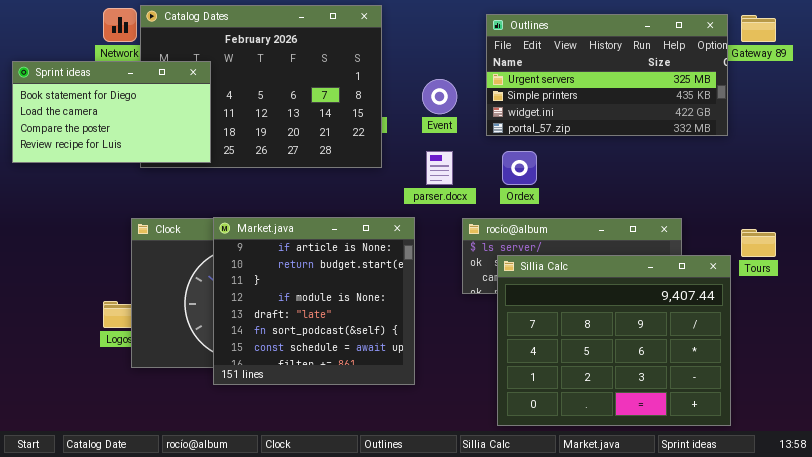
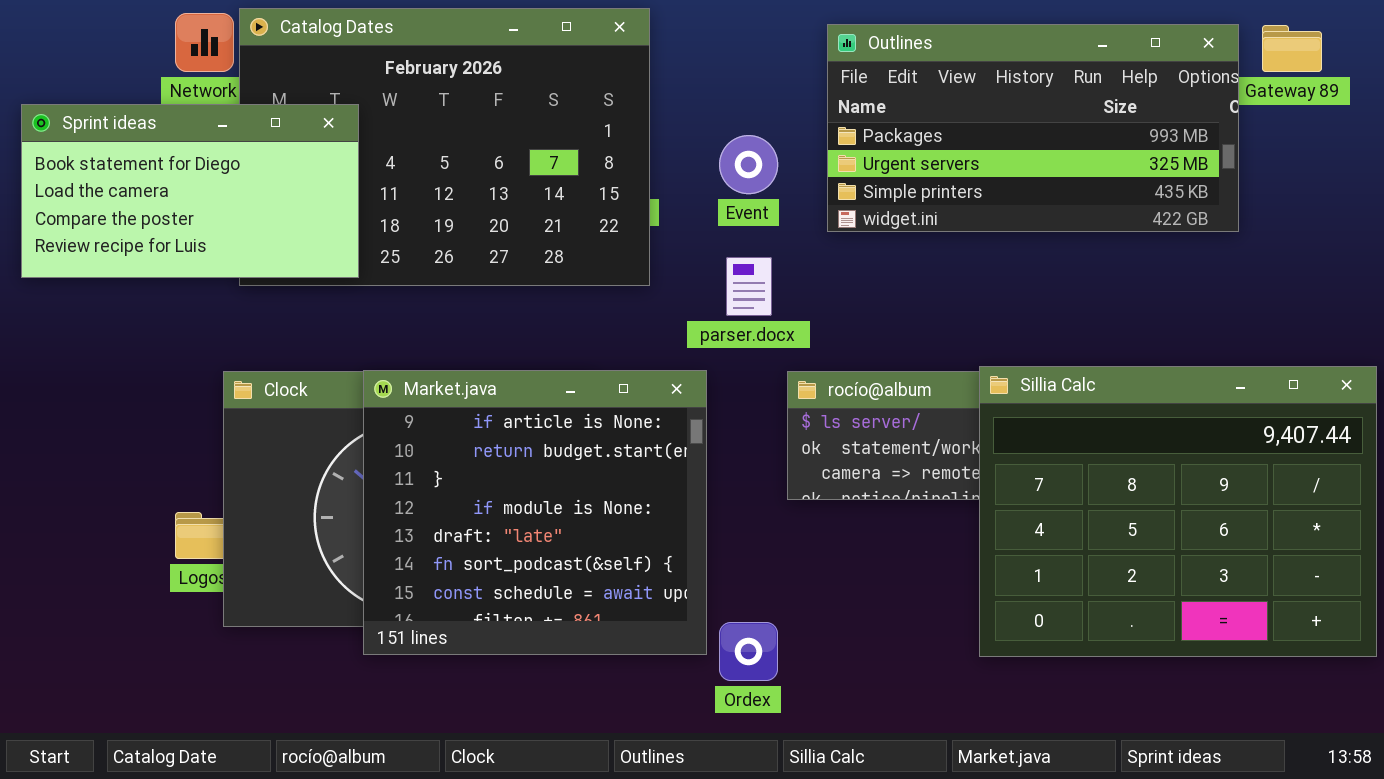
Outlines: [486,14,728,136] -> [827,24,1239,232], scrolled up 1 row
Ordex: [502,151,537,185] -> [719,622,778,681], moved
Sillia Calc: [497,255,731,426] -> [979,366,1377,657], moved

